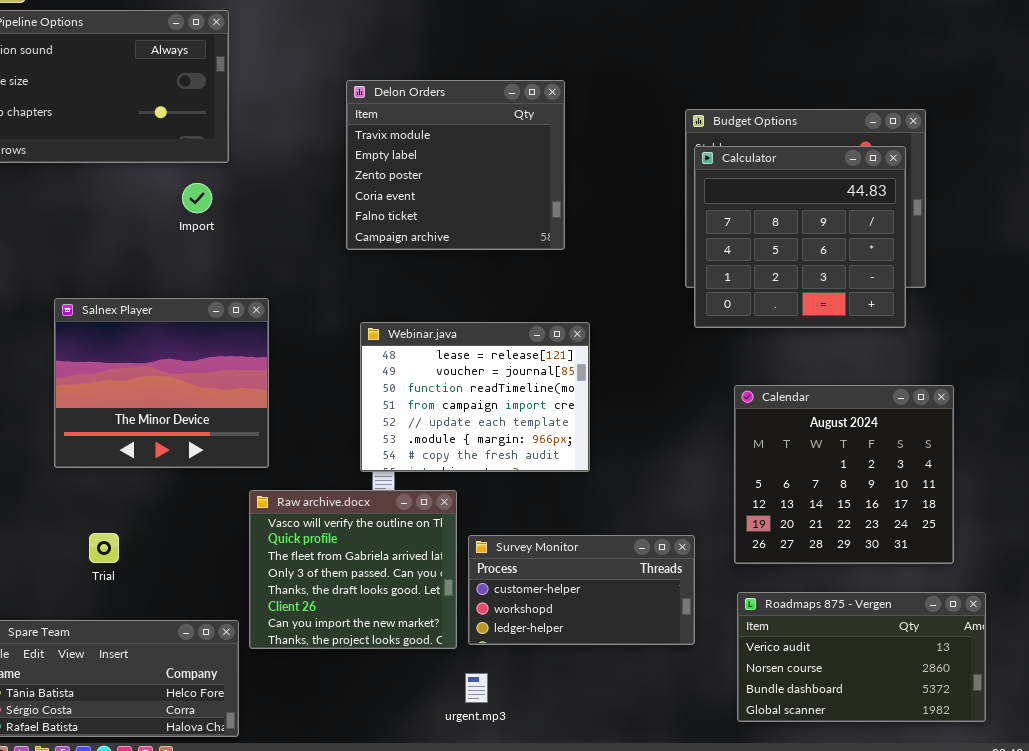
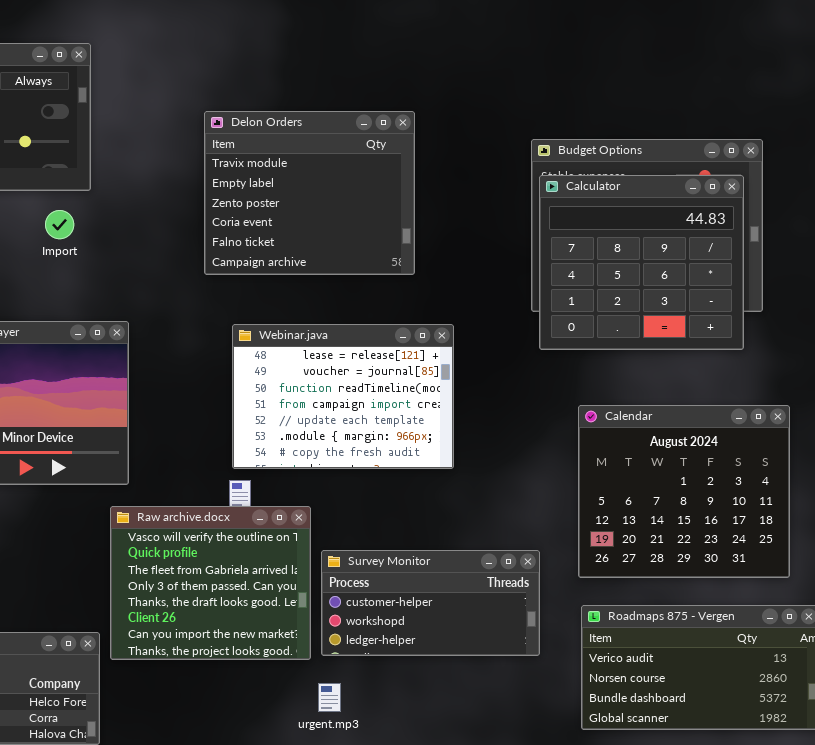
Webinar.java: [360,322,590,472] -> [232,324,454,469], moved

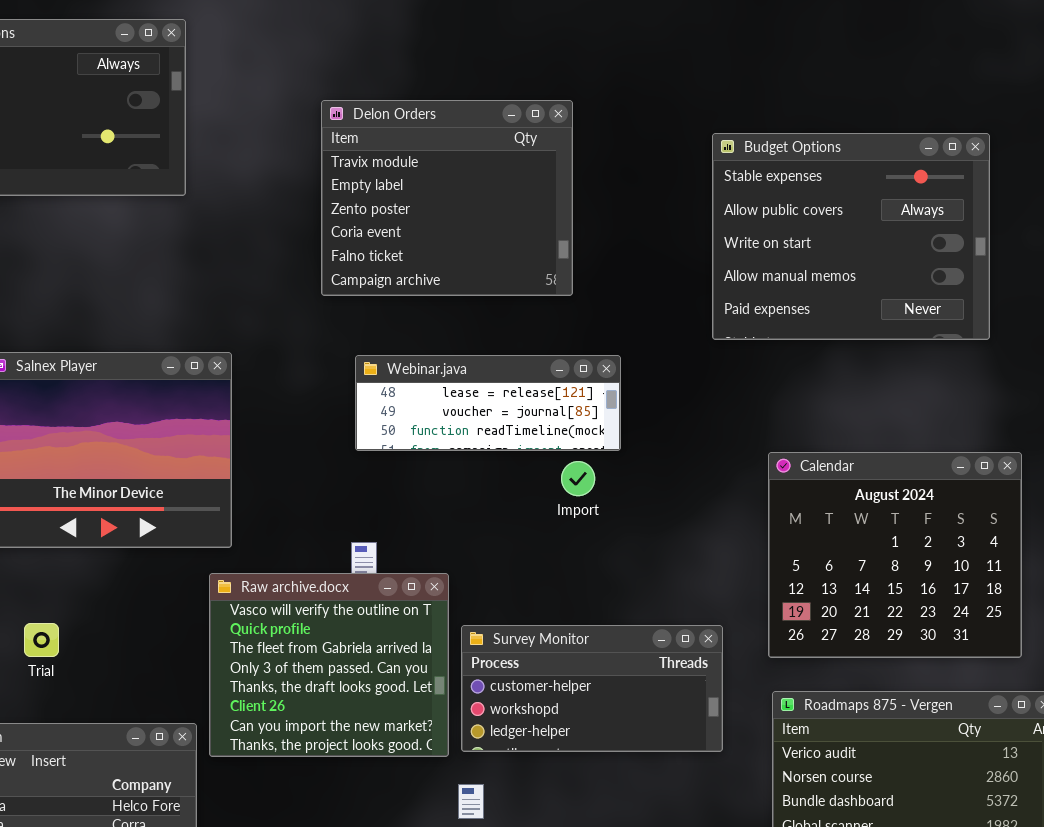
Calculator: [539,175,744,350] -> none, closed
Import: [45,210,74,239] -> [561,461,595,496], moved
Webinar.java: [232,324,454,469] -> [355,355,621,451], resized

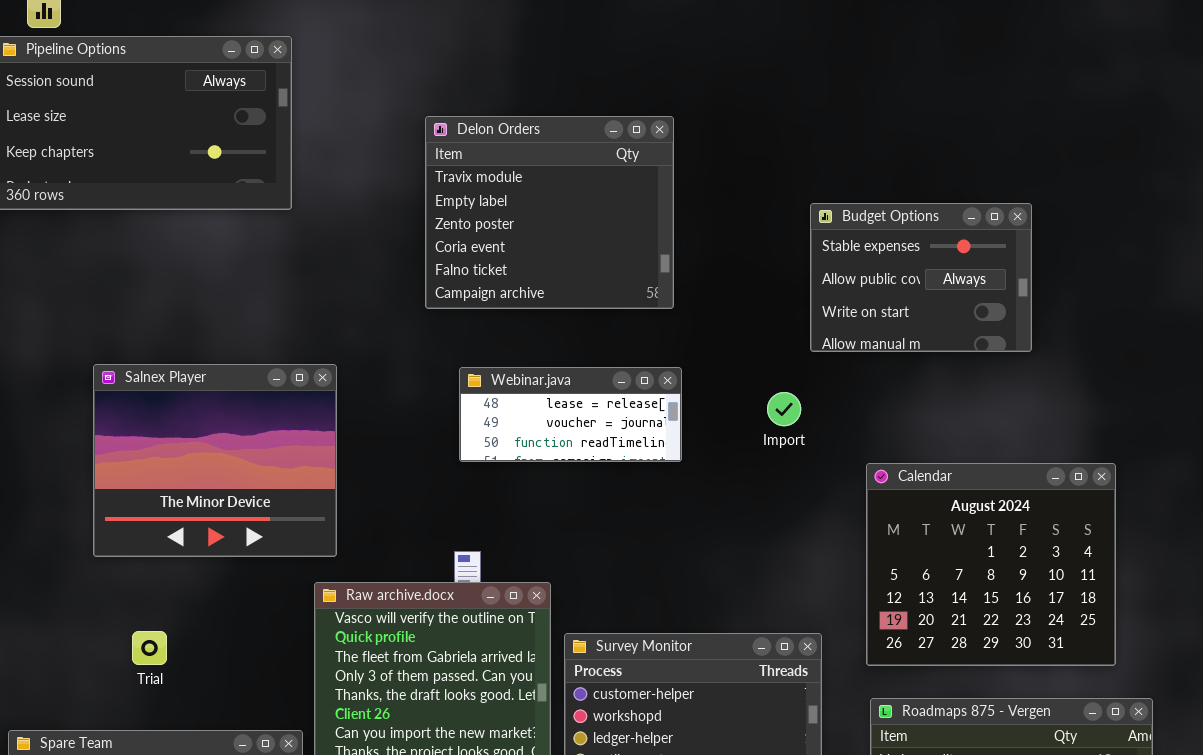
Budget Options: [712,133,990,340] -> [810,203,1032,352], resized
Webinar.java: [355,355,621,451] -> [459,367,682,462], resized
Import: [561,461,595,496] -> [767,392,801,426], moved

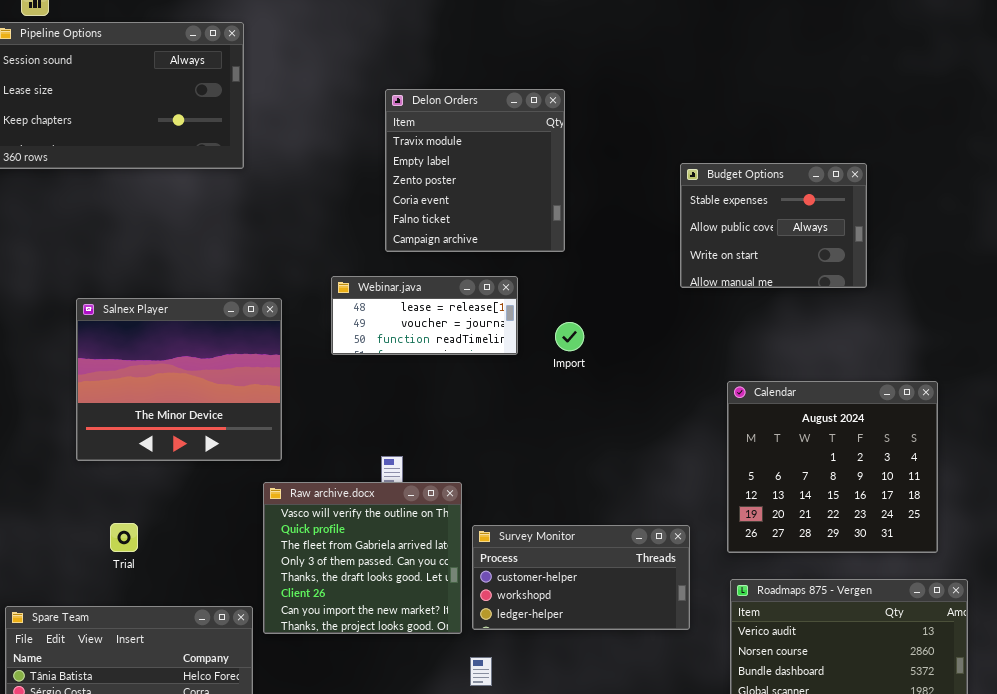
Delon Orders: [425,116,674,309] -> [385,89,565,252], resized
Webinar.java: [459,367,682,462] -> [331,276,518,355], moved
Import: [767,392,801,426] -> [555,322,584,351], moved

